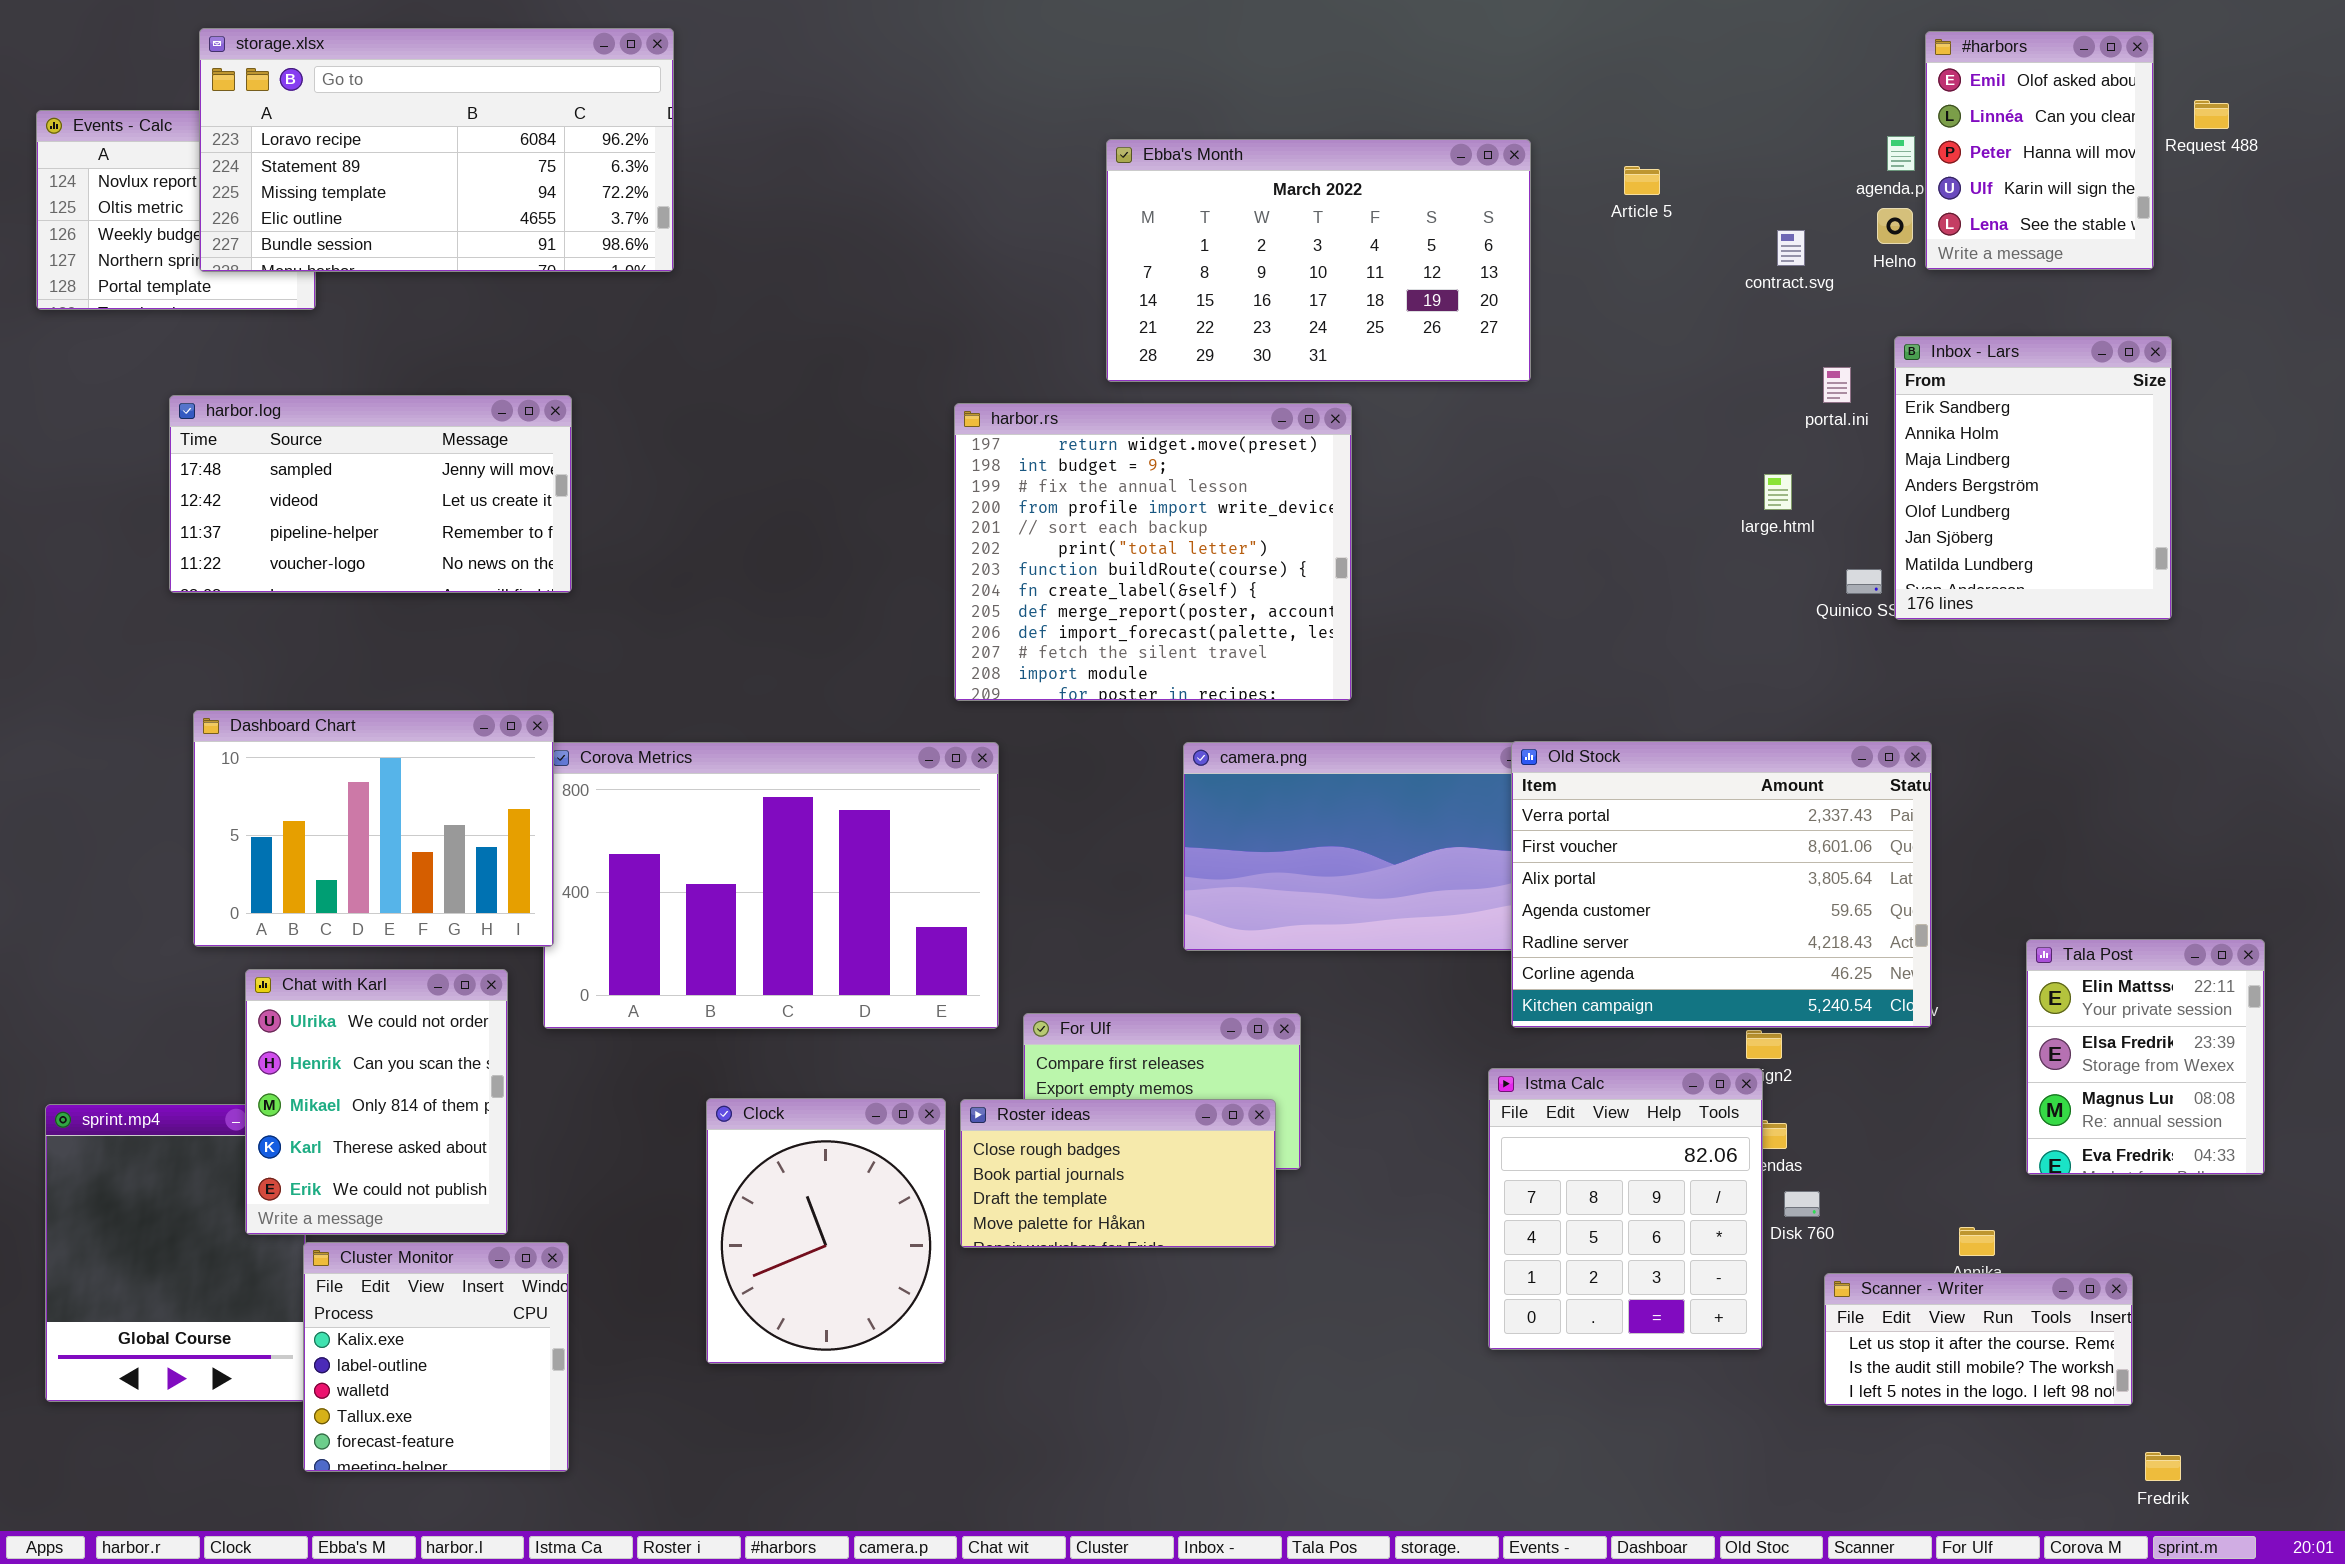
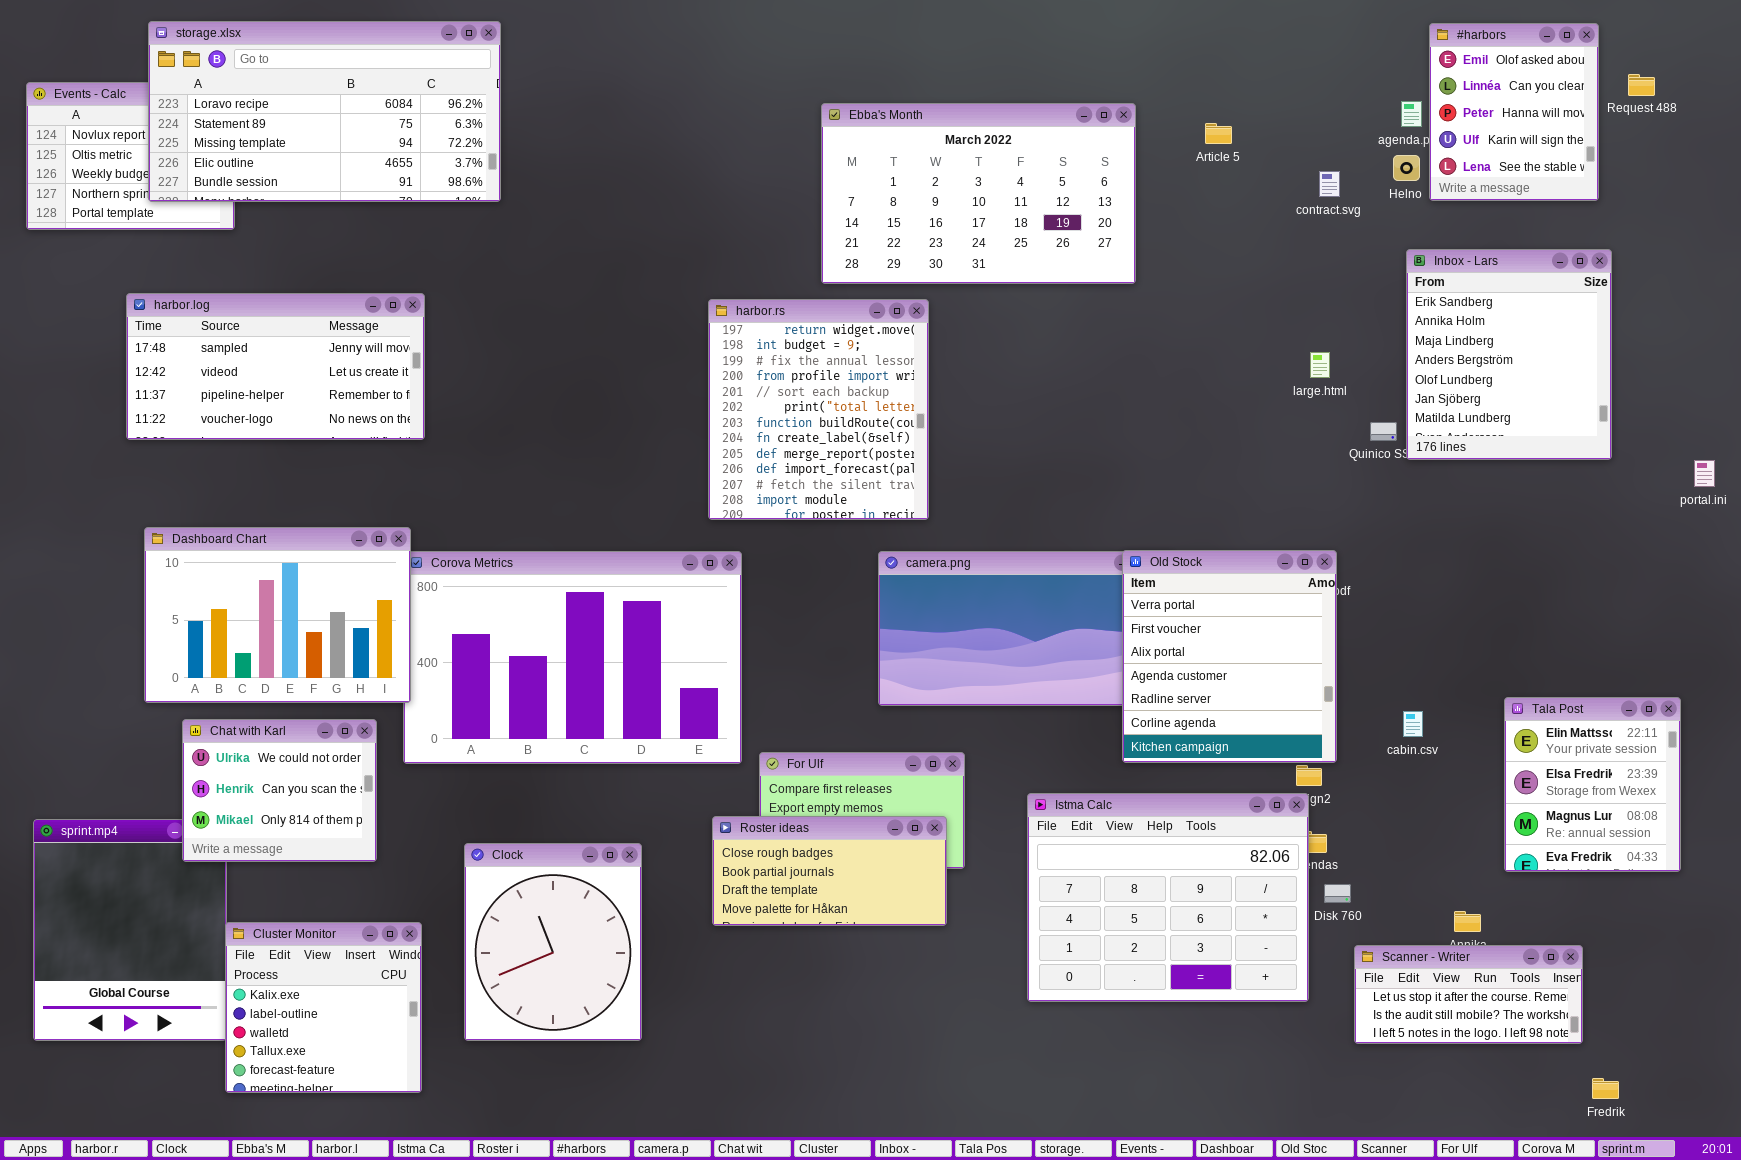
portal.ini: [1823,367,1851,403] -> [1694,460,1715,487], moved
harbor.rs: [954,403,1352,701] -> [708,299,929,520], resized
Old Stock: [1511,741,1932,1028] -> [1122,550,1337,763], resized
Chat with Karl: [245,969,508,1235] -> [182,719,377,862], resized
Istma Calc: [1488,1068,1763,1350] -> [1027,793,1309,1002], resized
Clock: [706,1098,946,1364] -> [464,843,642,1041], moved

